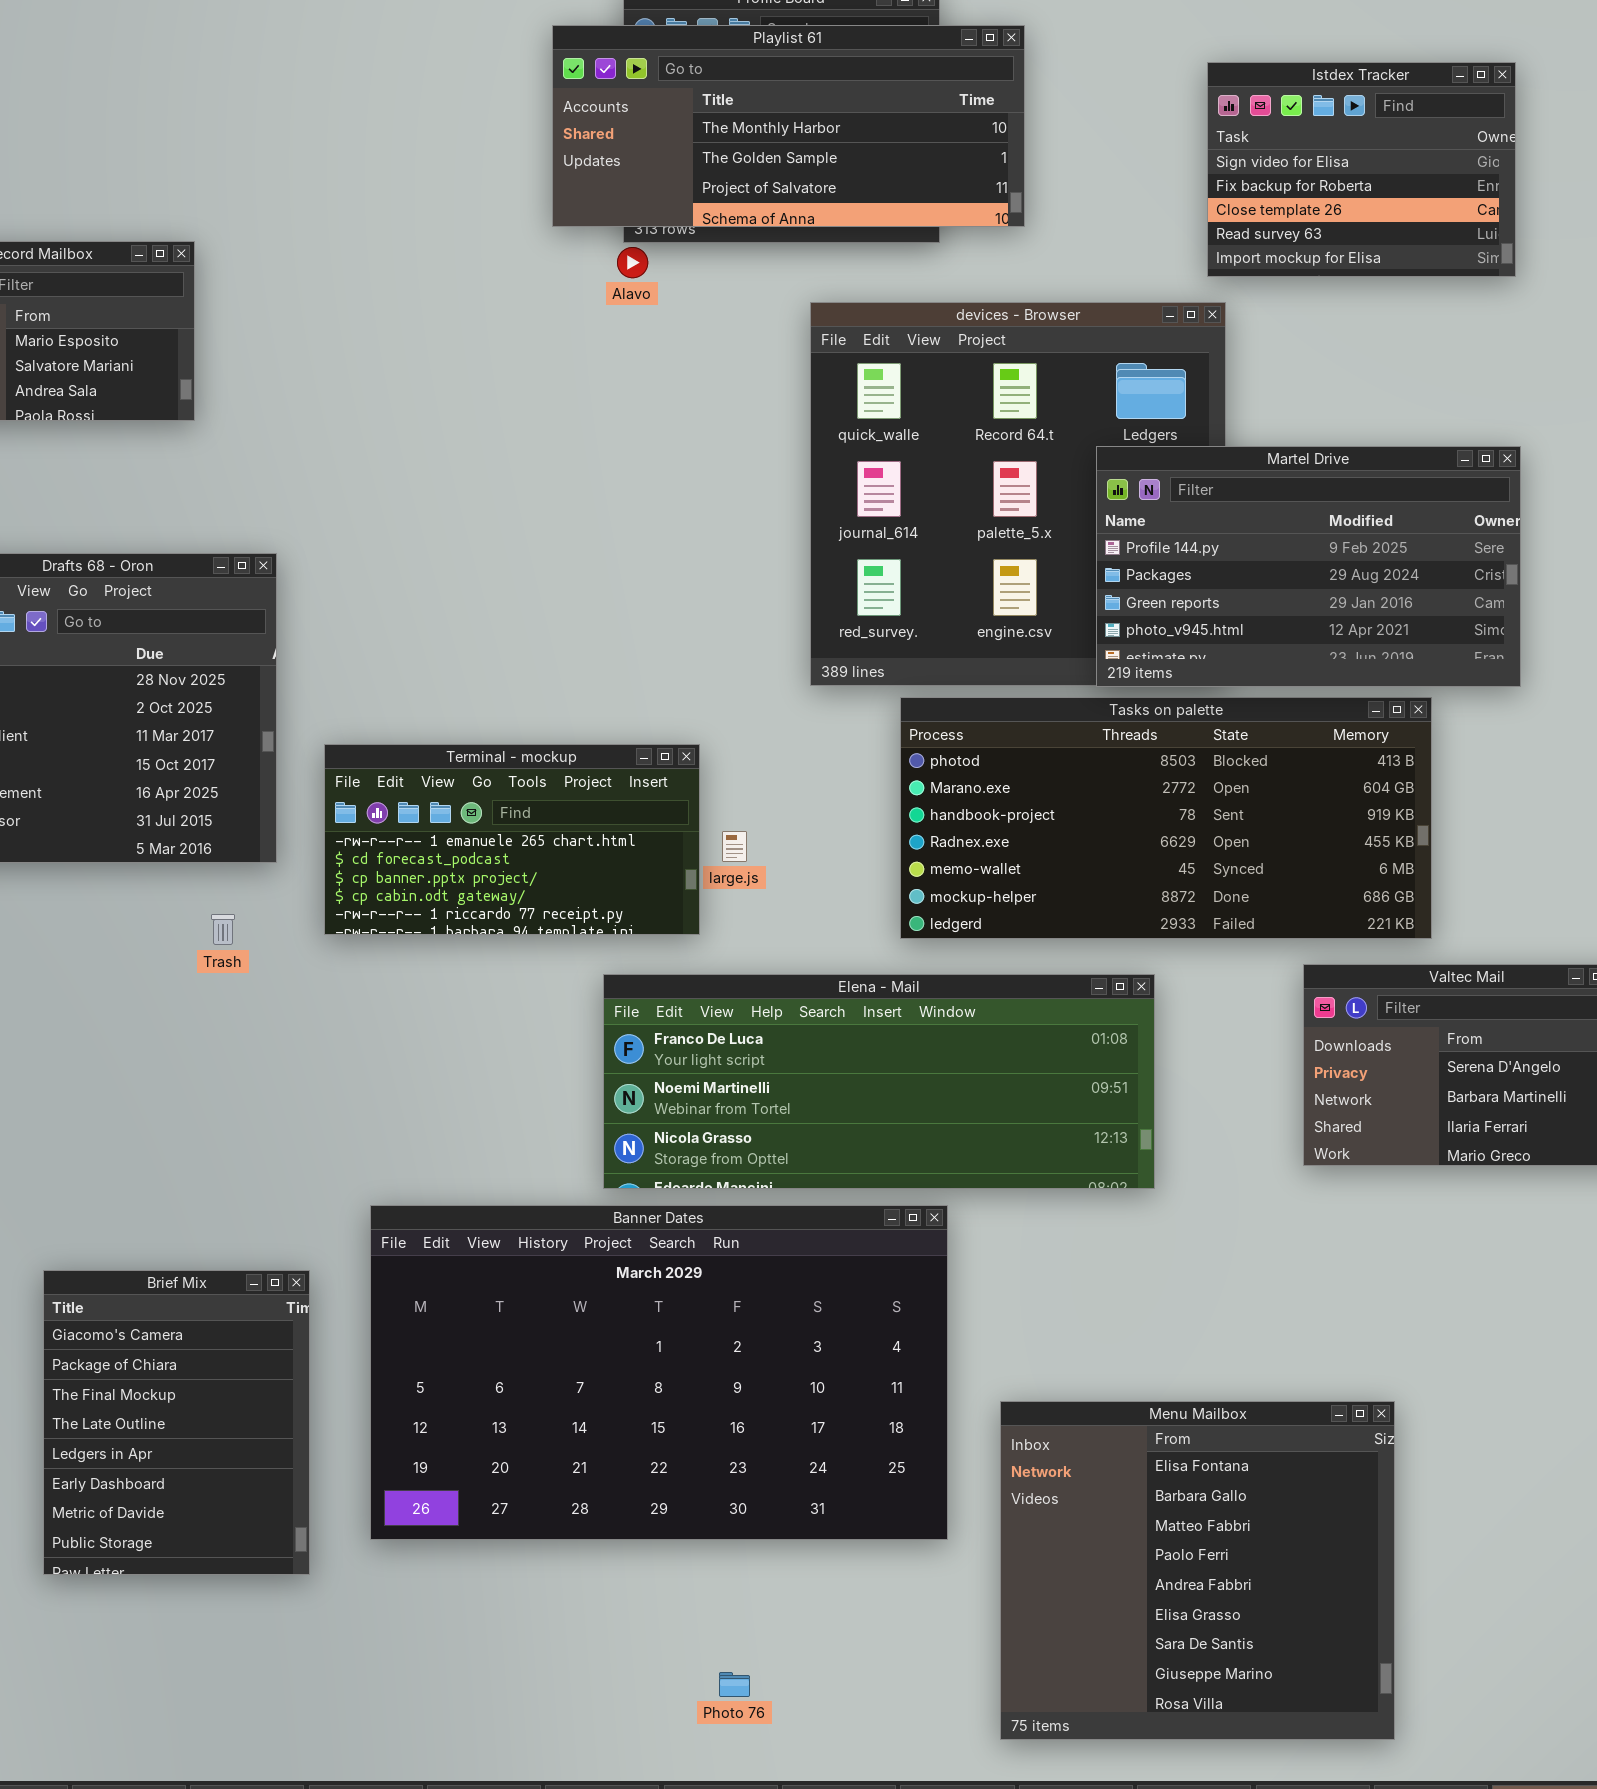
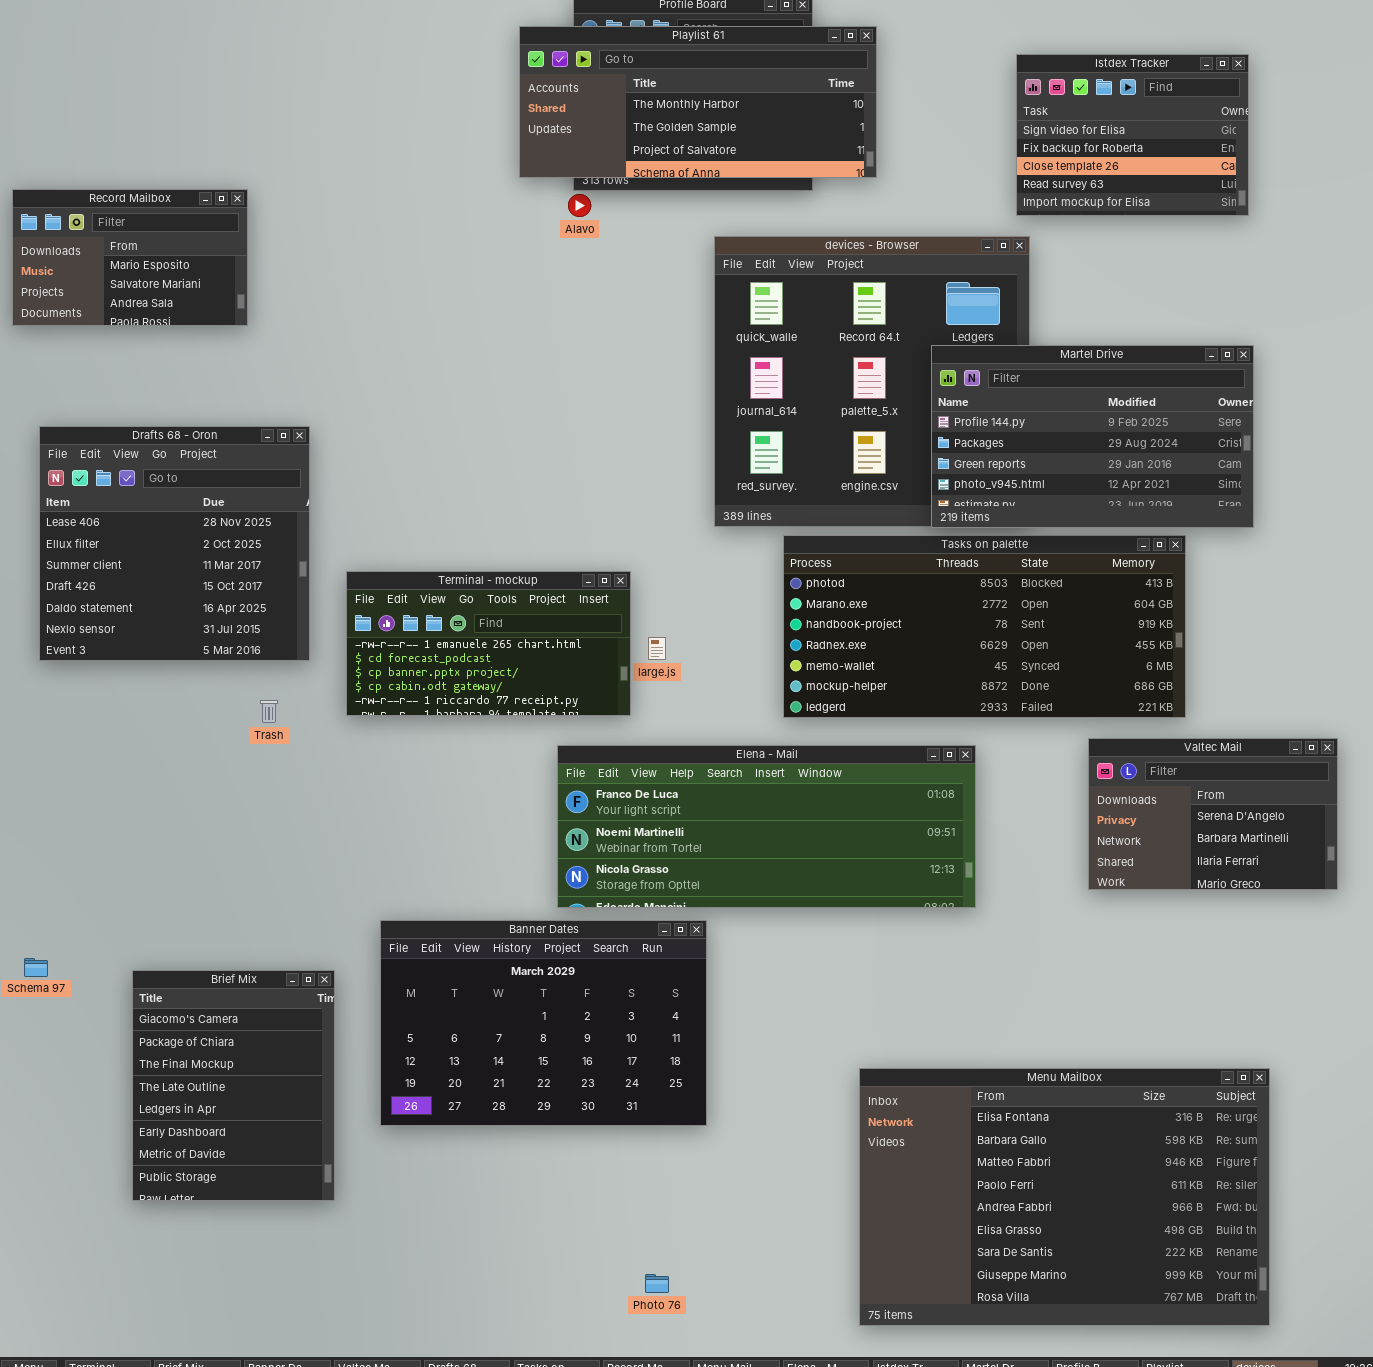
Banner Dates: [370,1205,948,1540] -> [380,920,707,1126], resized
Menu Mailbox: [1000,1401,1395,1740] -> [859,1068,1270,1326], resized

